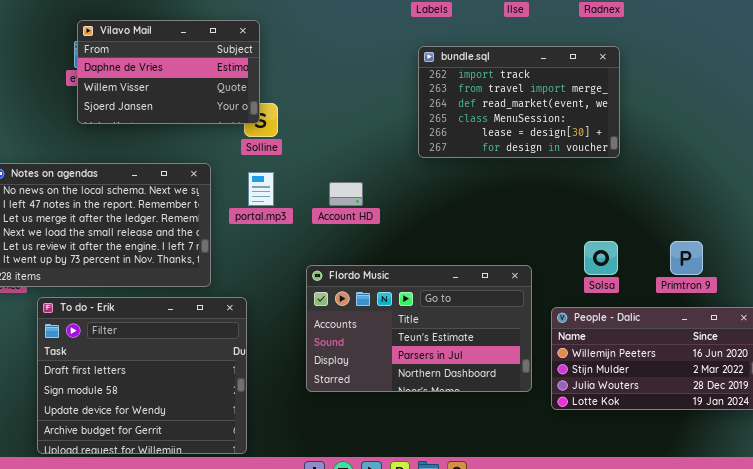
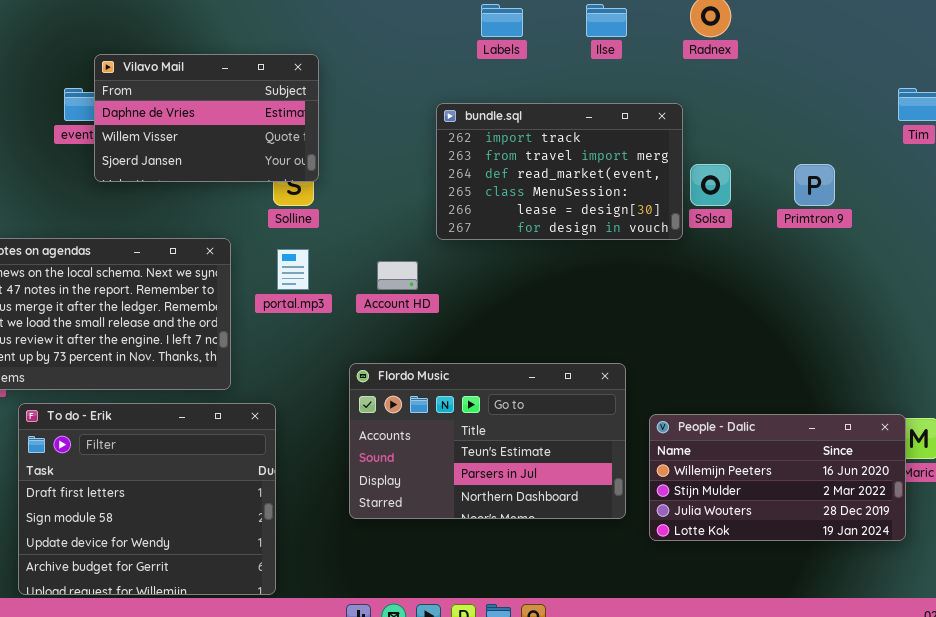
Vilavo Mail: [77,20,260,124] -> [94,54,319,182], moved
bundle.sql: [418,46,620,158] -> [436,103,683,240], moved
Solsa: [584,241,618,275] -> [690,164,731,206], moved
Primtron 9: [670,241,703,275] -> [794,164,835,206], moved

